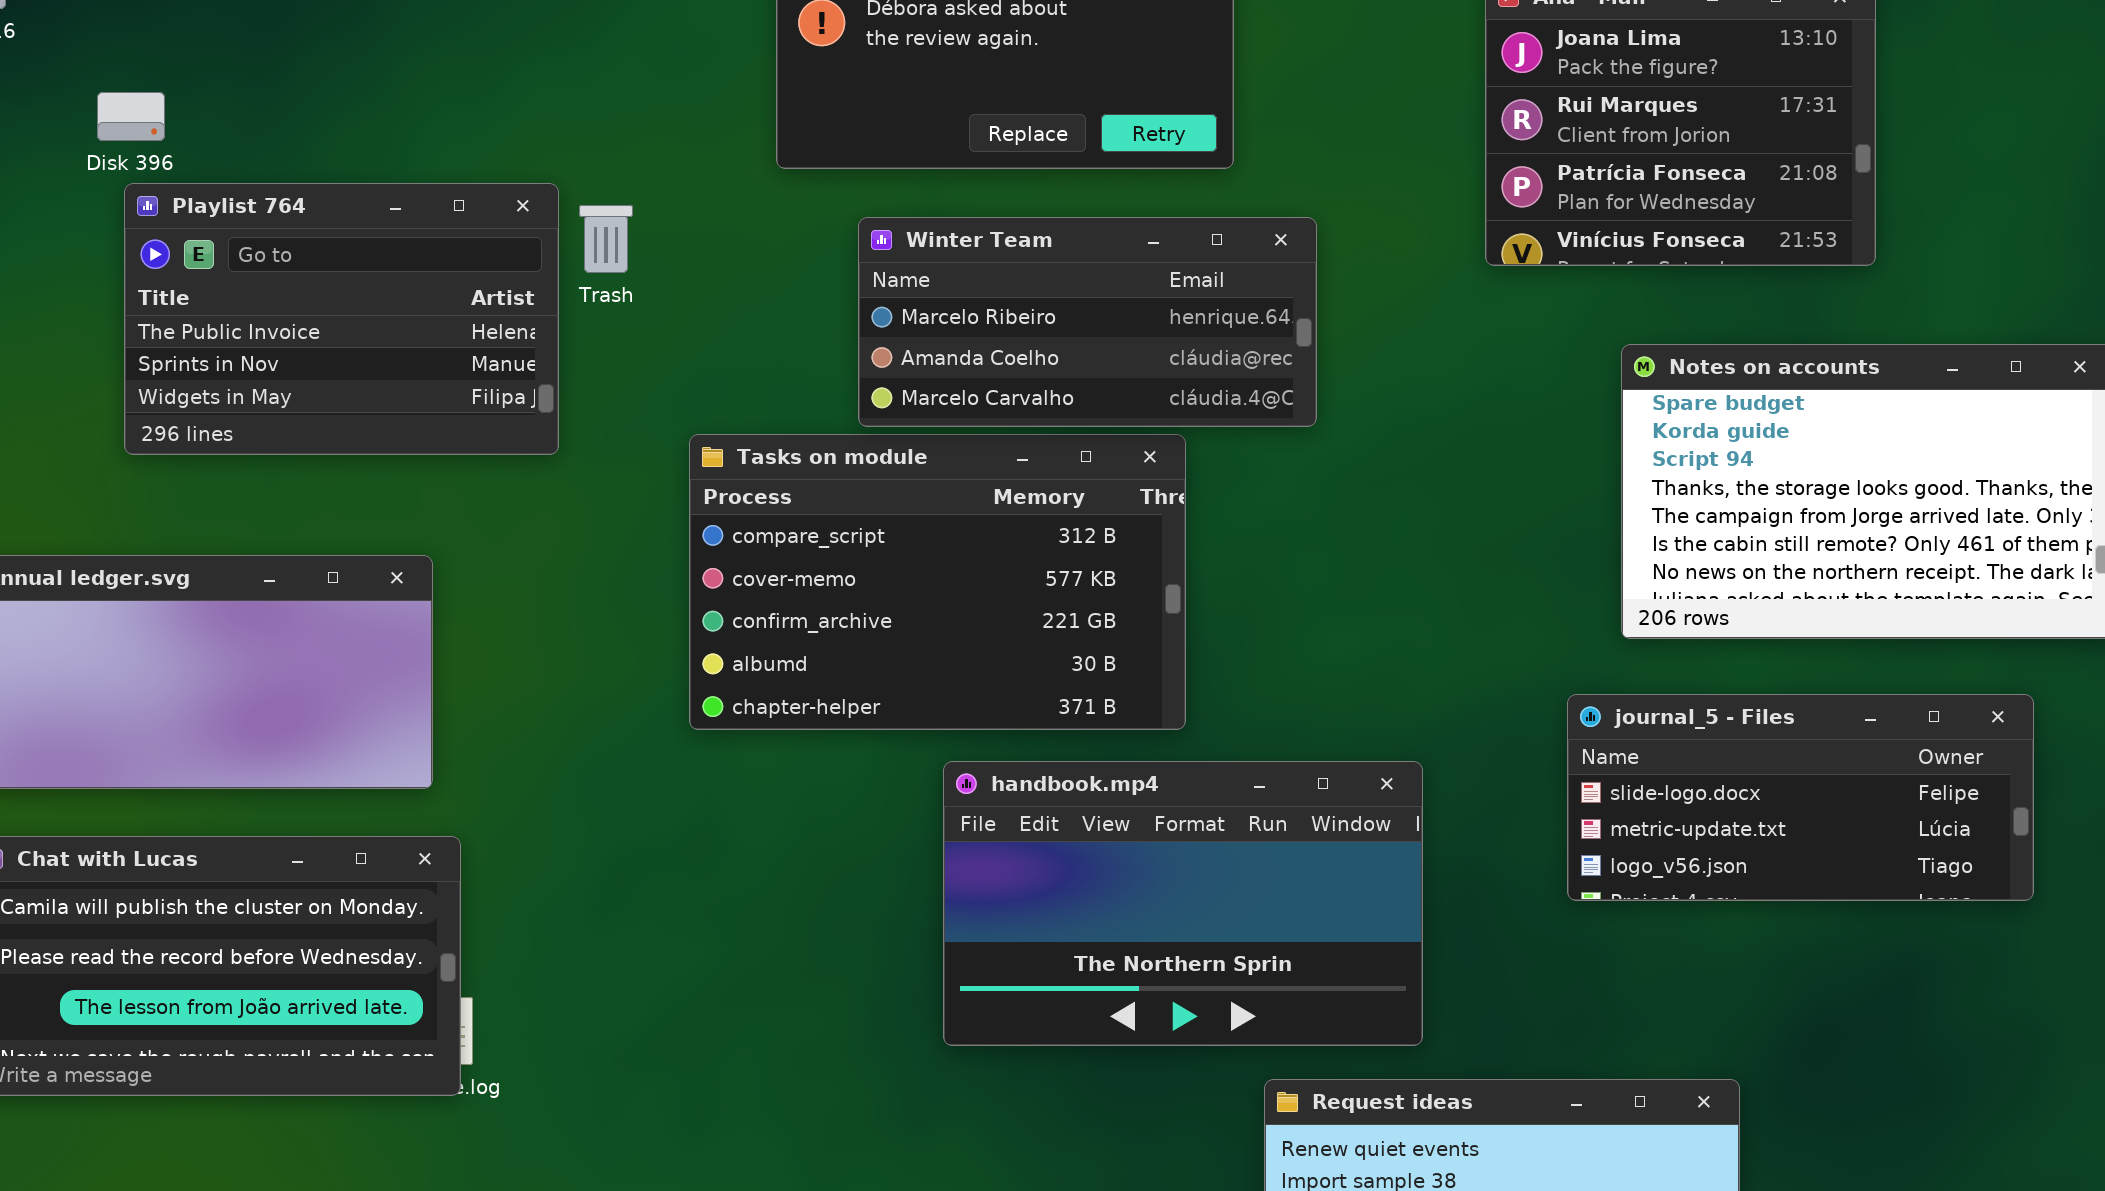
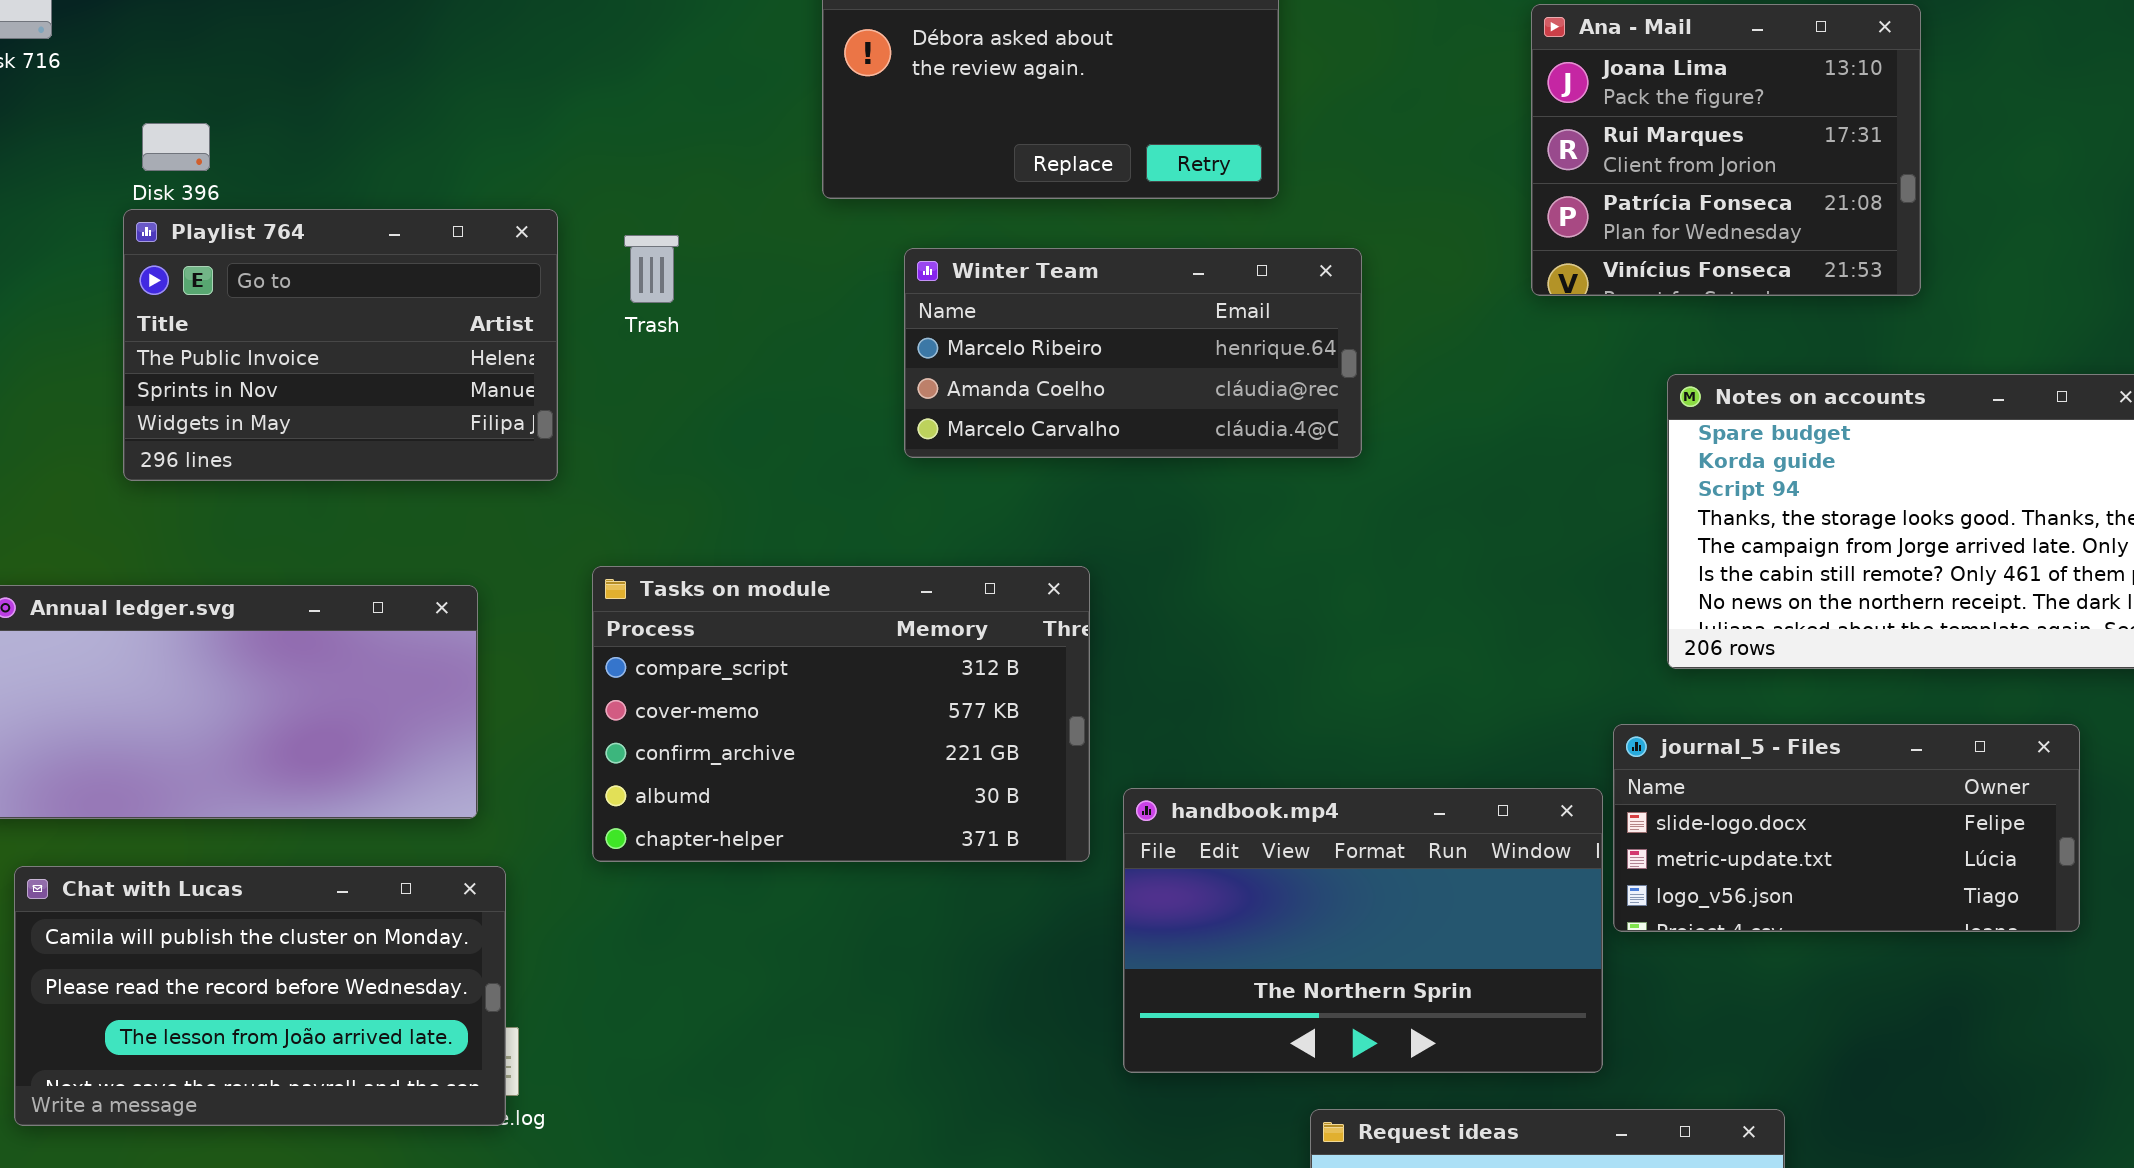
Playlist 764: [124,183,559,455] -> [123,209,558,481], moved
Tasks on module: [689,434,1186,730] -> [592,566,1090,862], moved
handbook.mp4: [943,761,1423,1046] -> [1123,788,1603,1073], moved

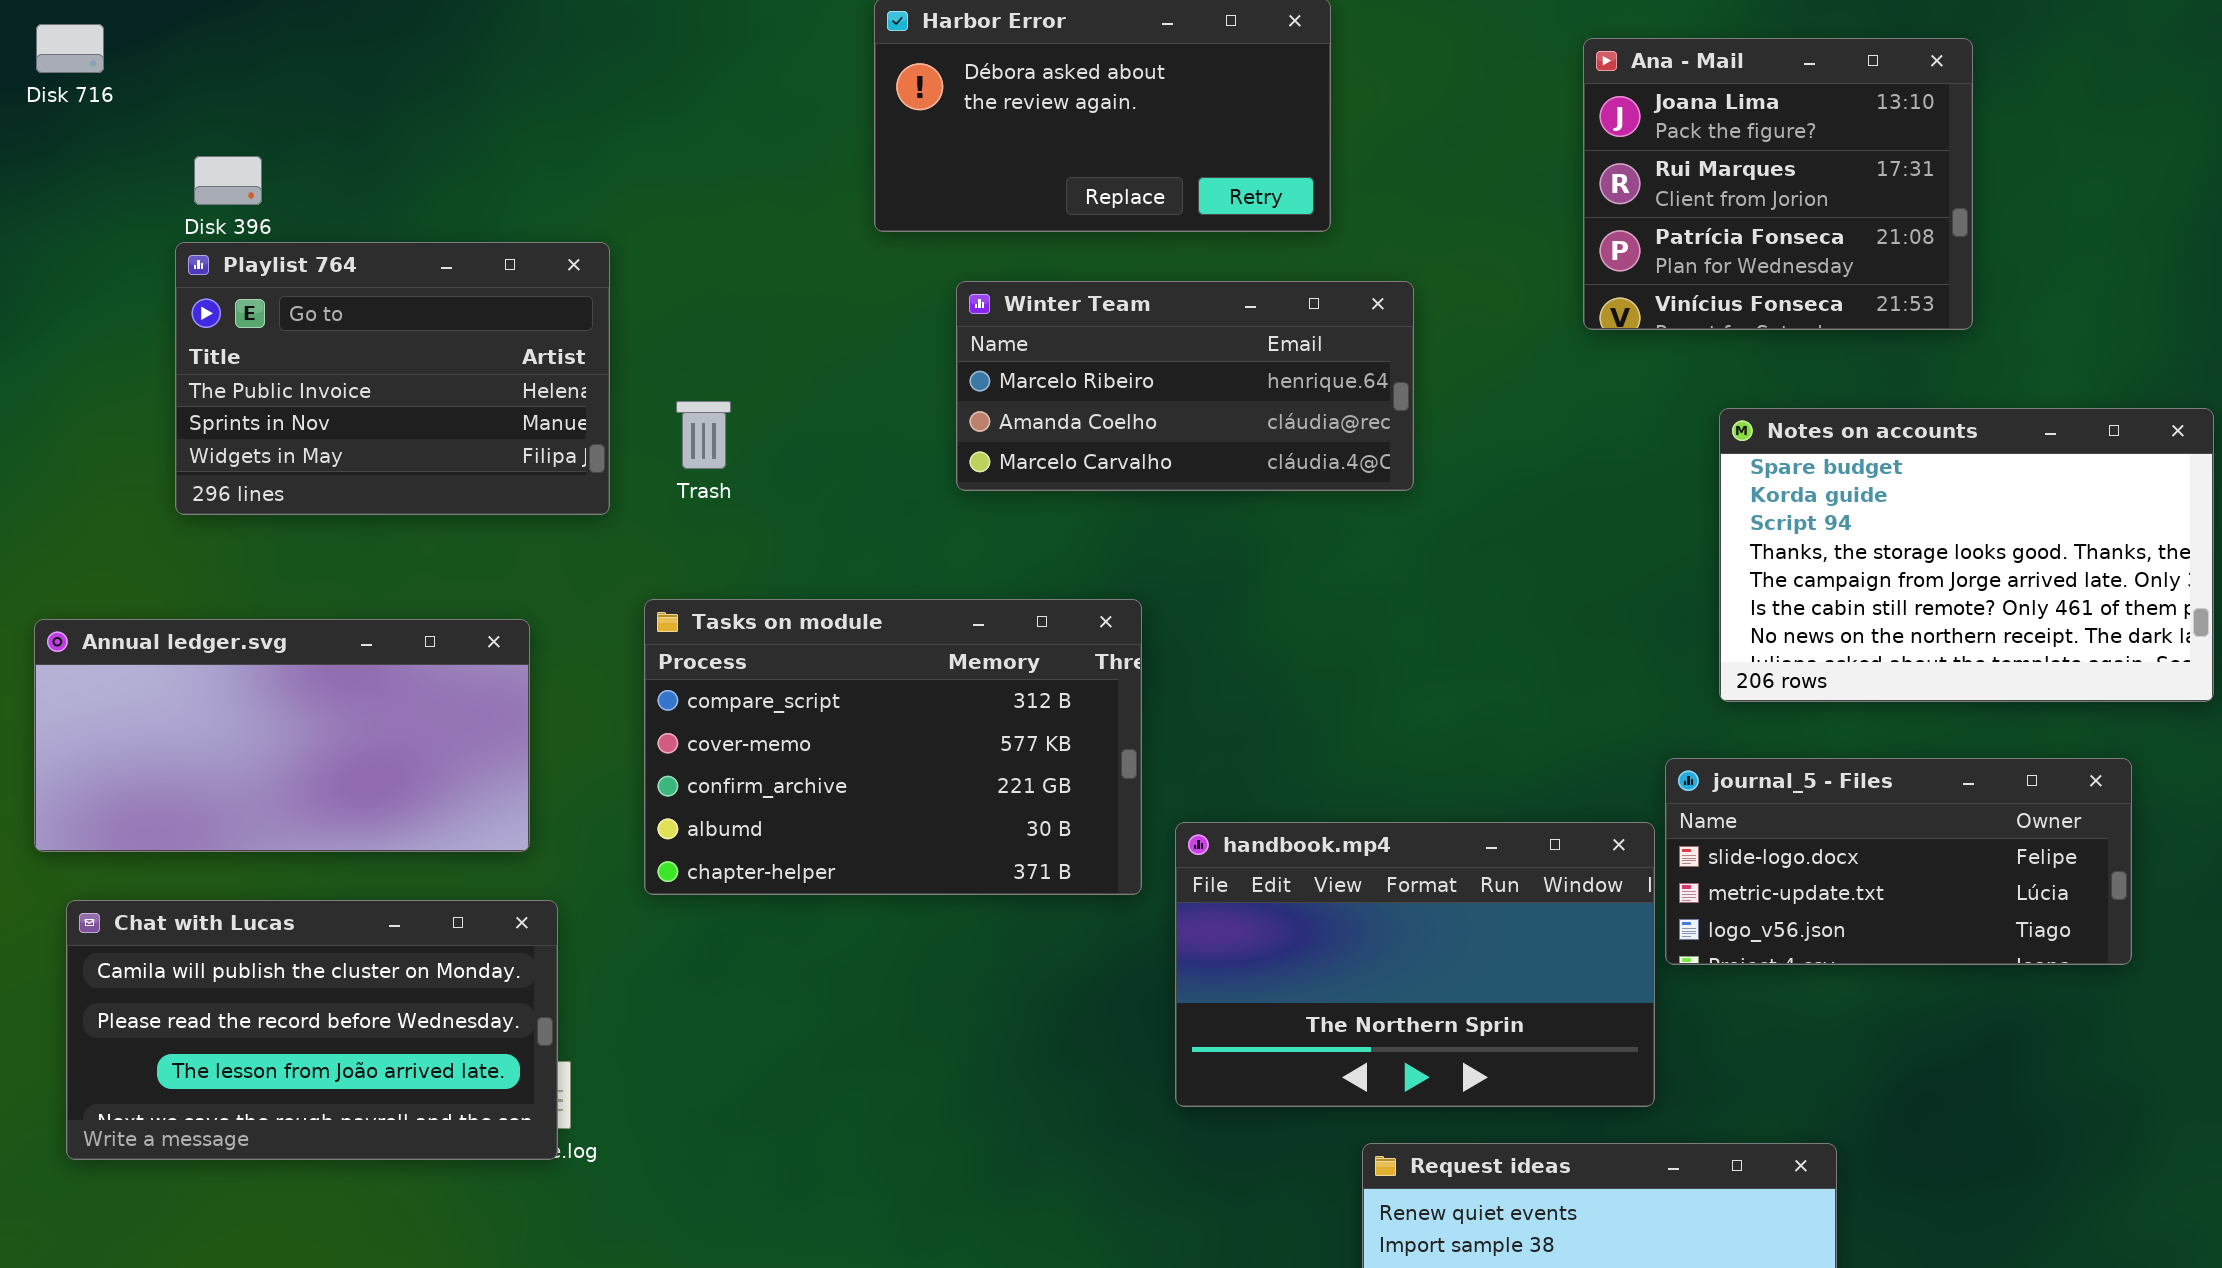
Trash: [624,235,679,303] -> [676,401,731,469], moved

